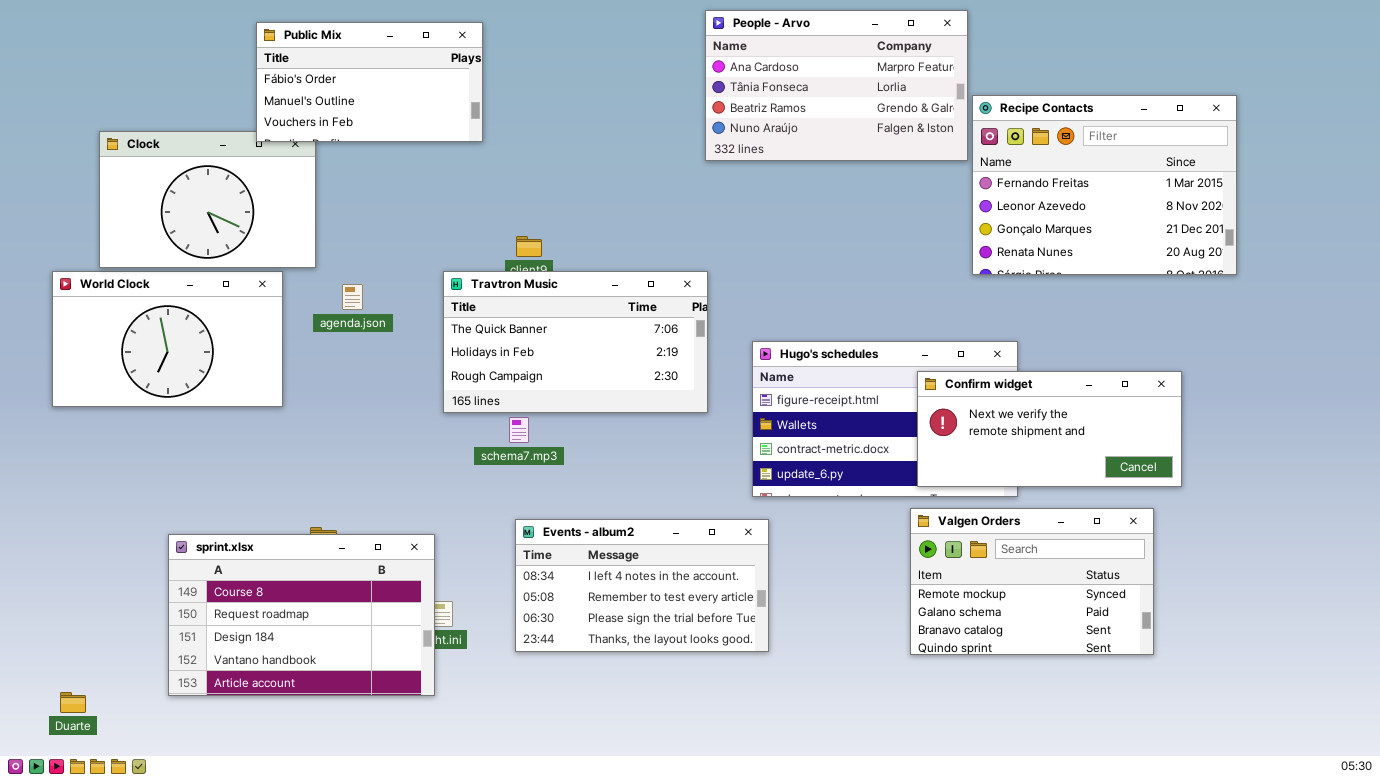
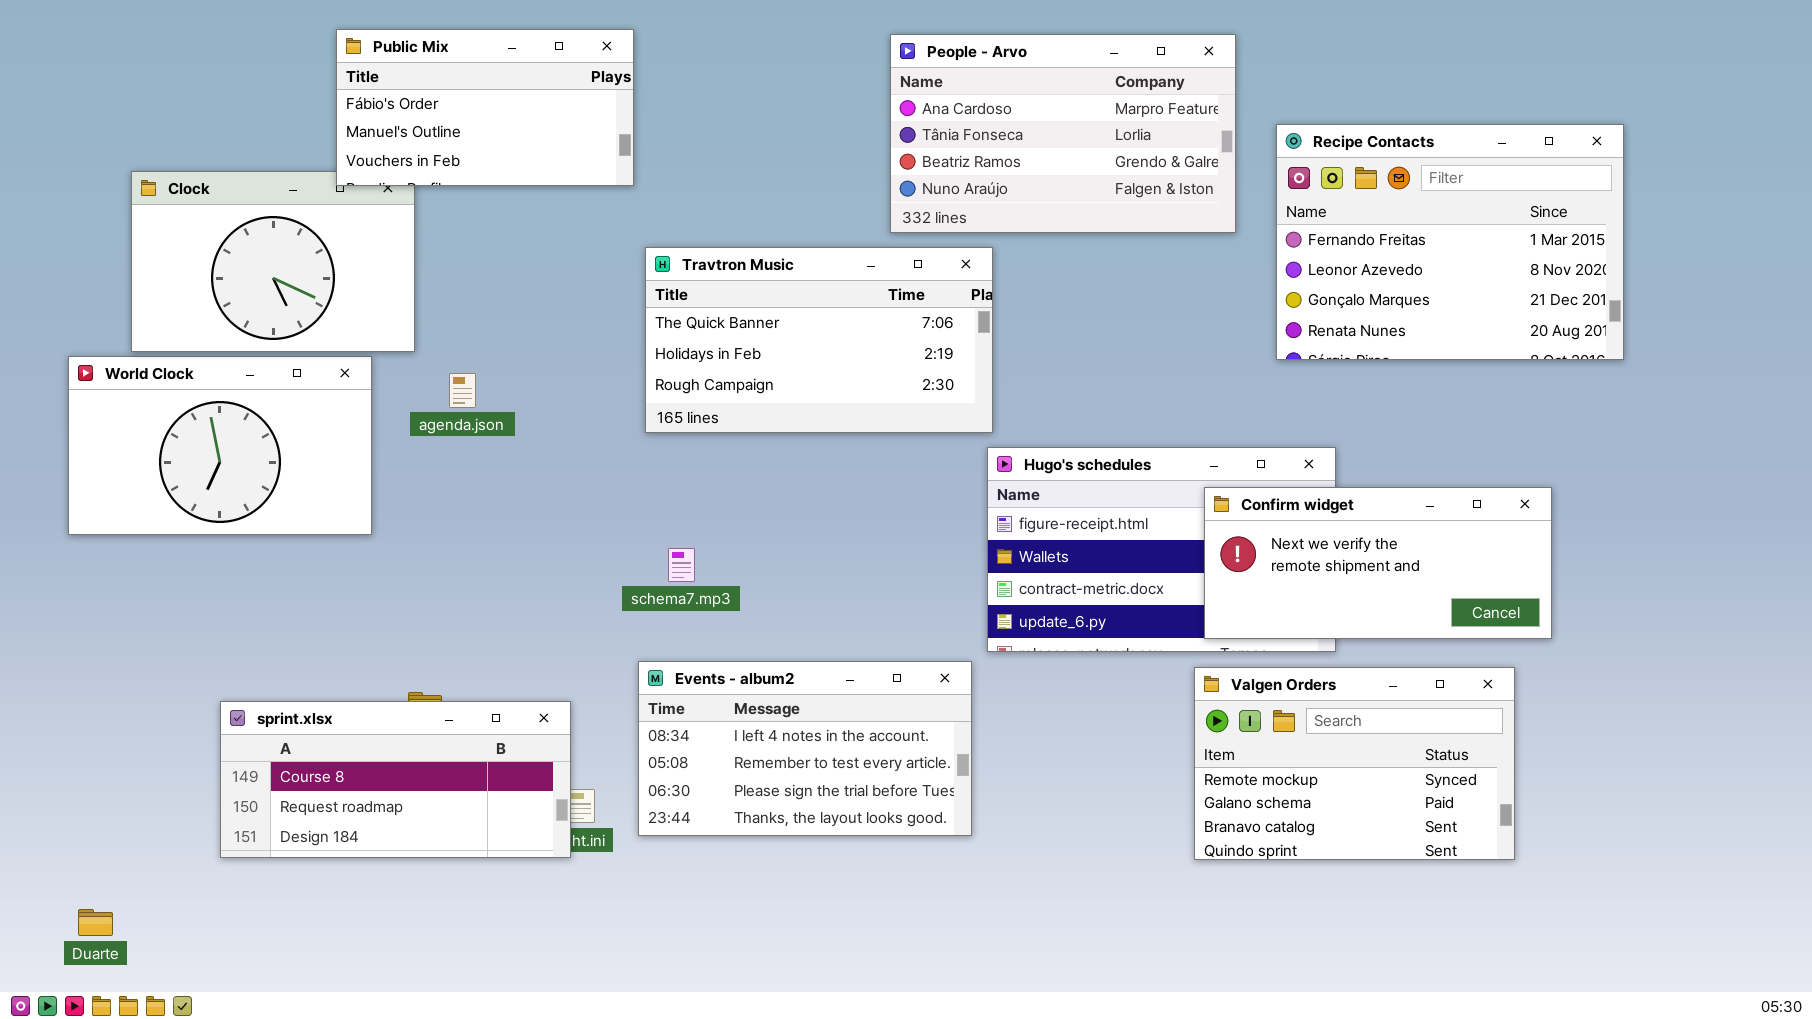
People - Arvo: [705,10,968,161] -> [890,34,1236,233], moved
Travtron Music: [443,271,708,413] -> [645,247,993,433], moved
Events - album2: [515,519,769,652] -> [638,661,972,836], moved
sprint.xlsx: [168,534,435,696] -> [220,701,571,858], resized

